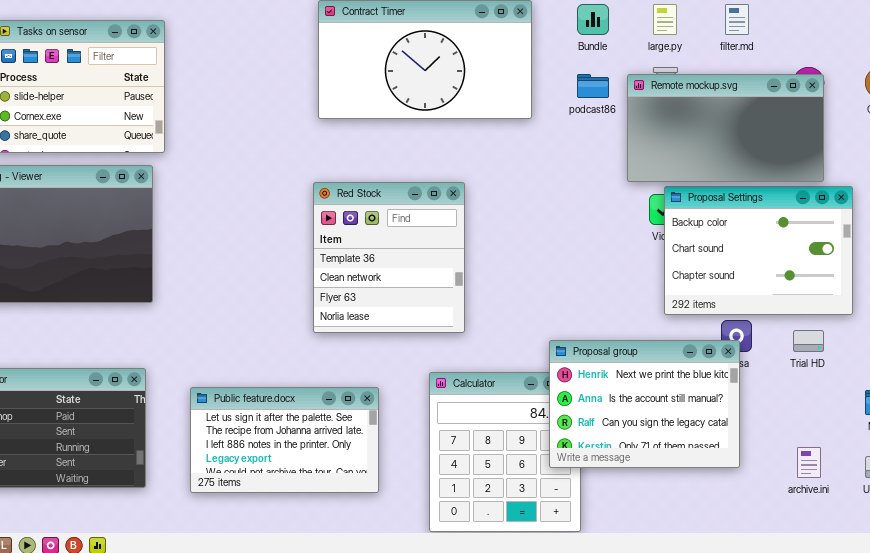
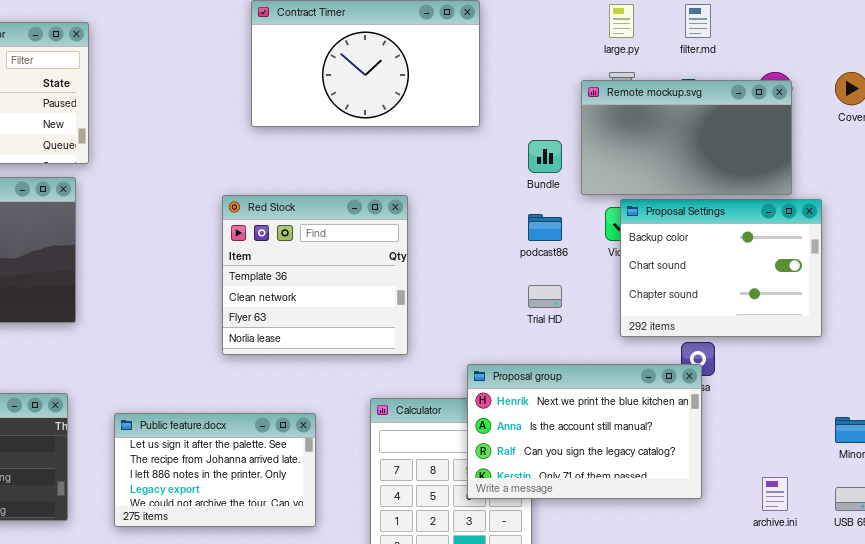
Bundle: [577,4,609,35] -> [528,140,562,173], moved
podcast86: [577,74,609,98] -> [528,214,562,241], moved
Red Stock: [313,182,465,333] -> [222,195,408,355], resized
Trial HD: [793,330,824,352] -> [528,285,562,308], moved
Proposal group: [549,340,740,468] -> [467,364,702,499], resized

